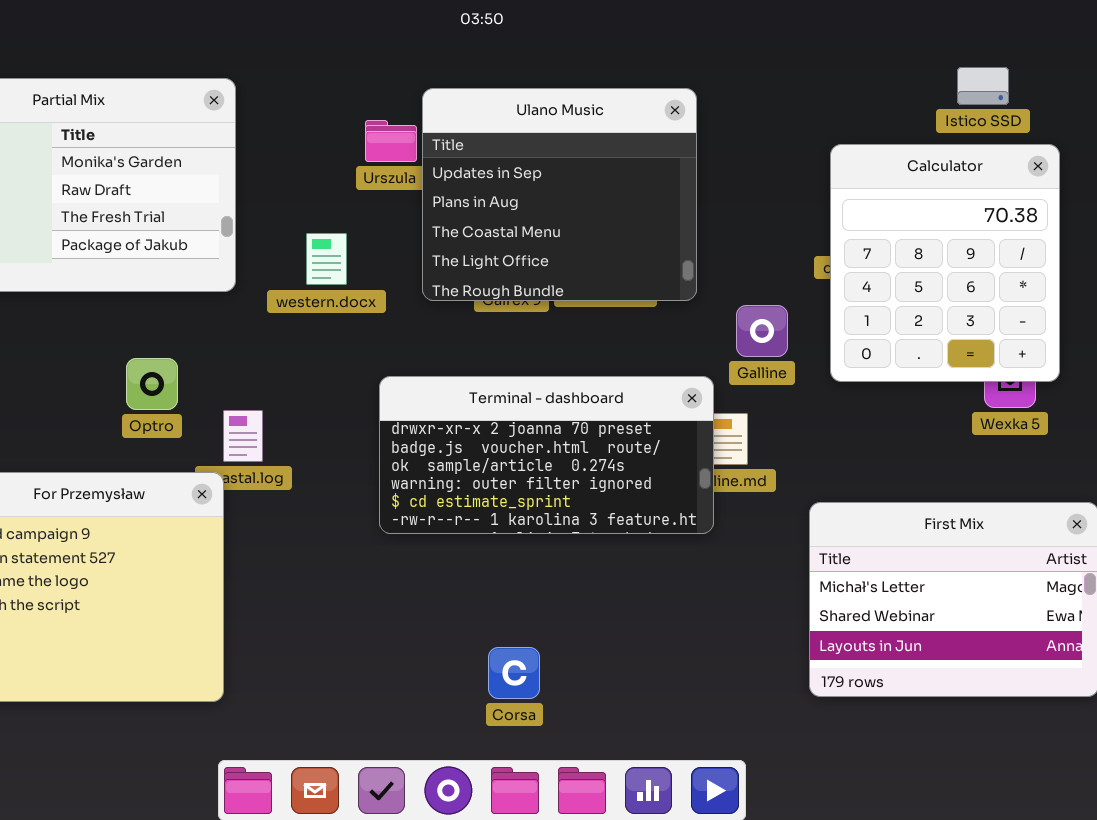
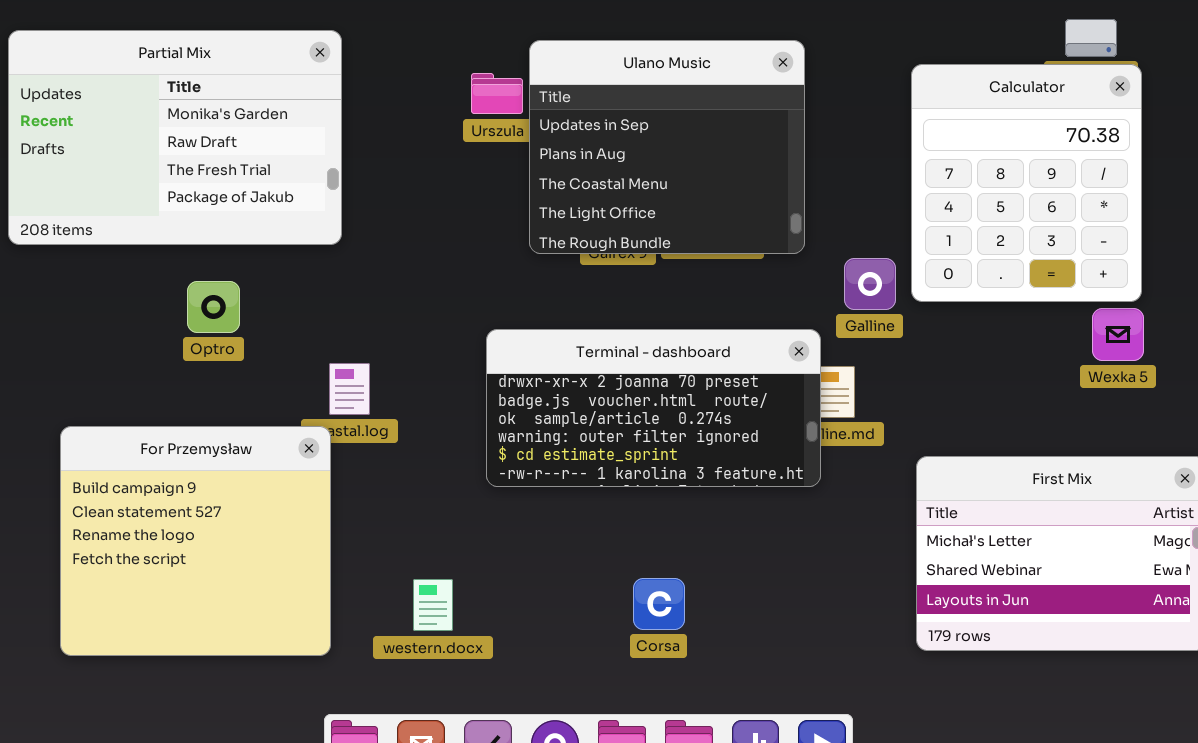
Calculator: [830,144,1060,382] -> [911,64,1142,302], moved
western.docx: [306,233,347,285] -> [413,579,453,631], moved
Optro: [126,358,178,410] -> [187,281,240,333], moved
Corsa: [488,647,540,699] -> [633,578,685,630], moved

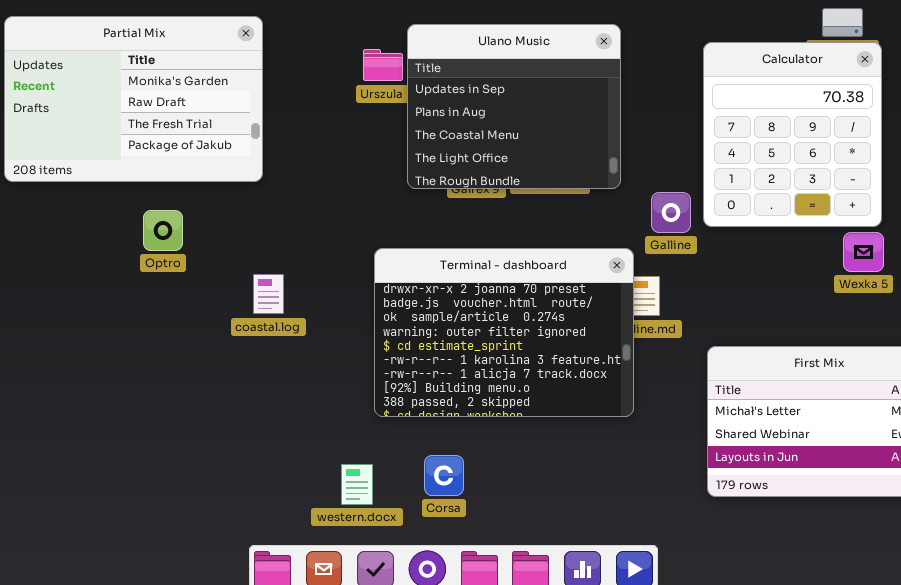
Terminal - dashboard: [486,329,821,487] -> [374,248,634,417], resized
For Przemysław: [60,426,331,656] -> none, closed
Corsa: [633,578,685,630] -> [424,455,464,496], moved
western.docx: [413,579,453,631] -> [341,464,373,505], moved

